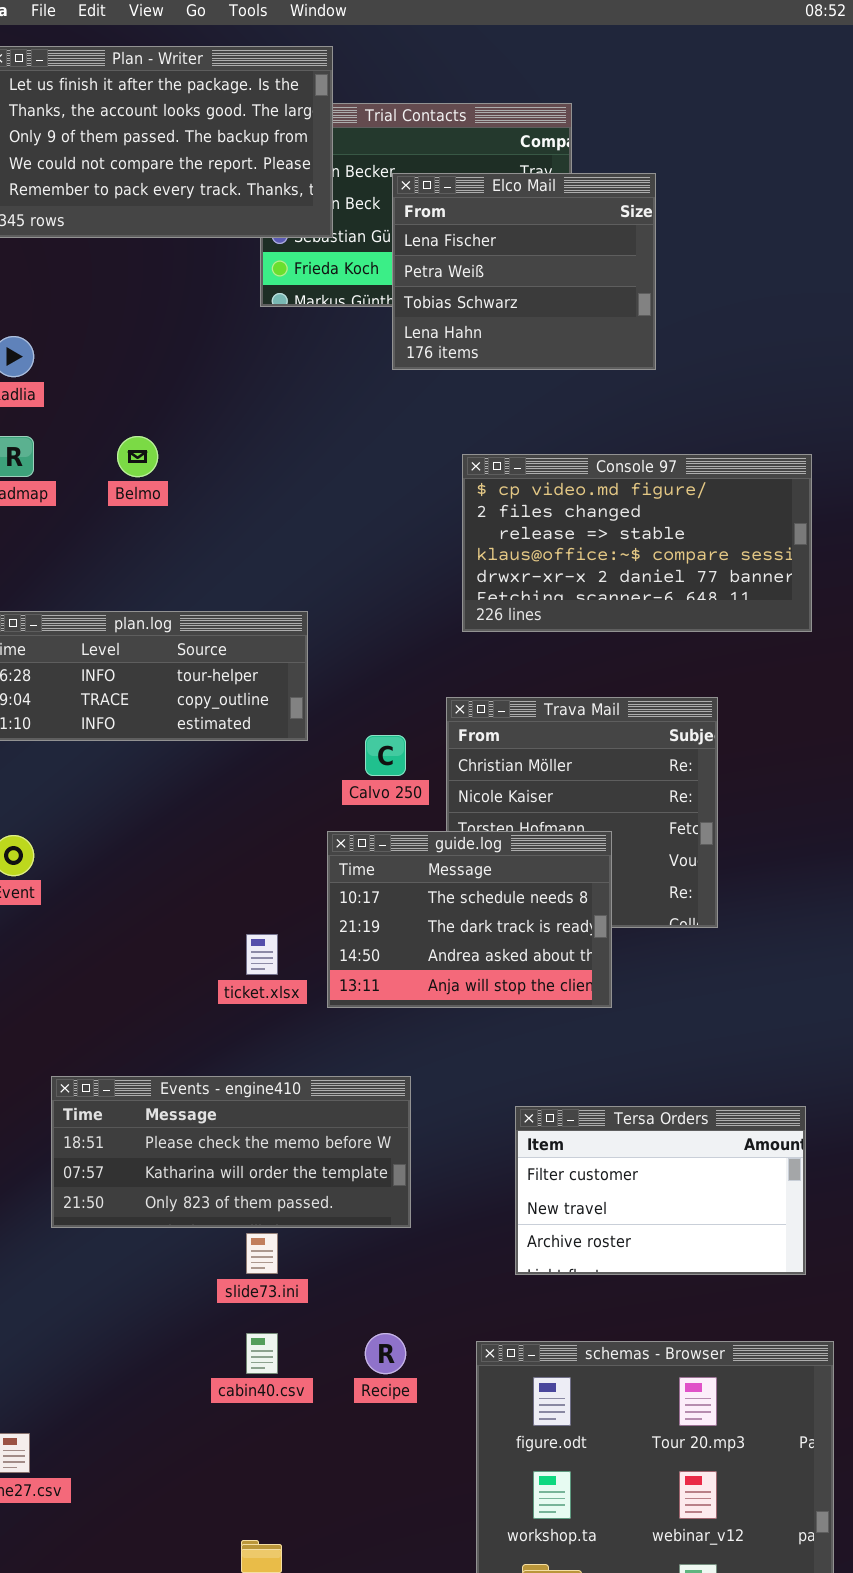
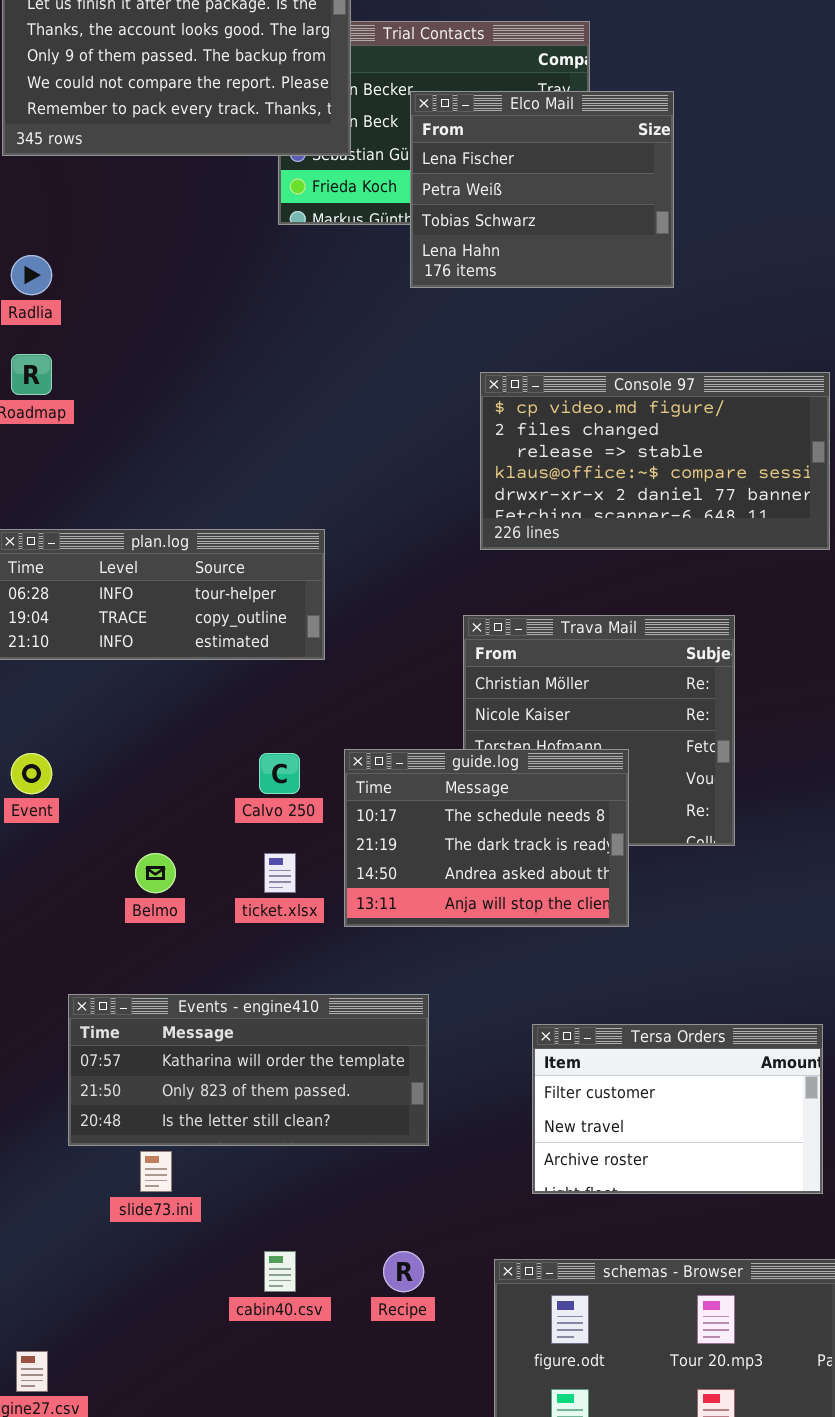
Belmo: [117,436,158,477] -> [135,853,176,893], moved
Calvo 250: [365,735,406,776] -> [259,753,300,794], moved
Events - engine410: [51,1076,411,1228] -> [68,994,429,1146], scrolled down 1 row
slide73.ini: [246,1233,278,1274] -> [140,1151,172,1192], moved

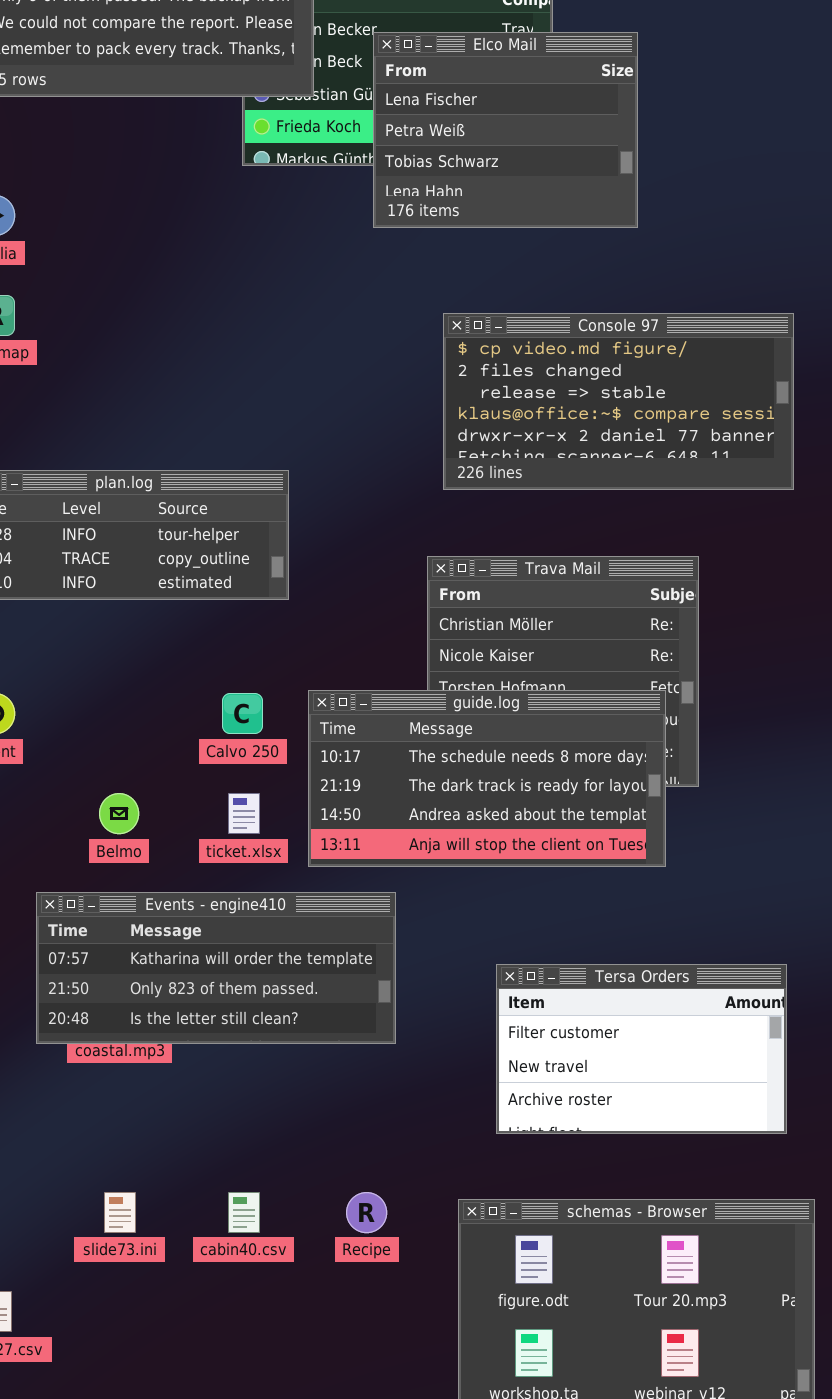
guide.log: [344,749,629,927] -> [308,690,666,867], resized
Events - engine410: [68,994,429,1146] -> [36,892,396,1044], moved
slide73.ini: [140,1151,172,1192] -> [104,1192,136,1233], moved

